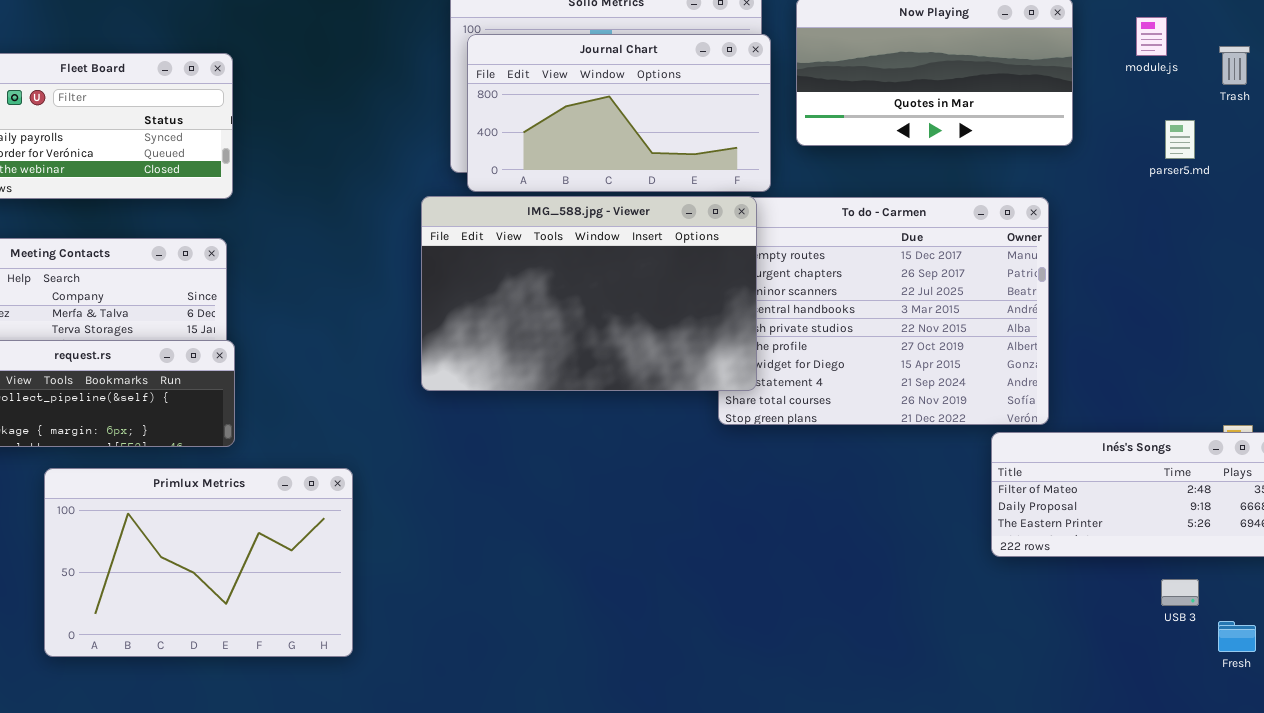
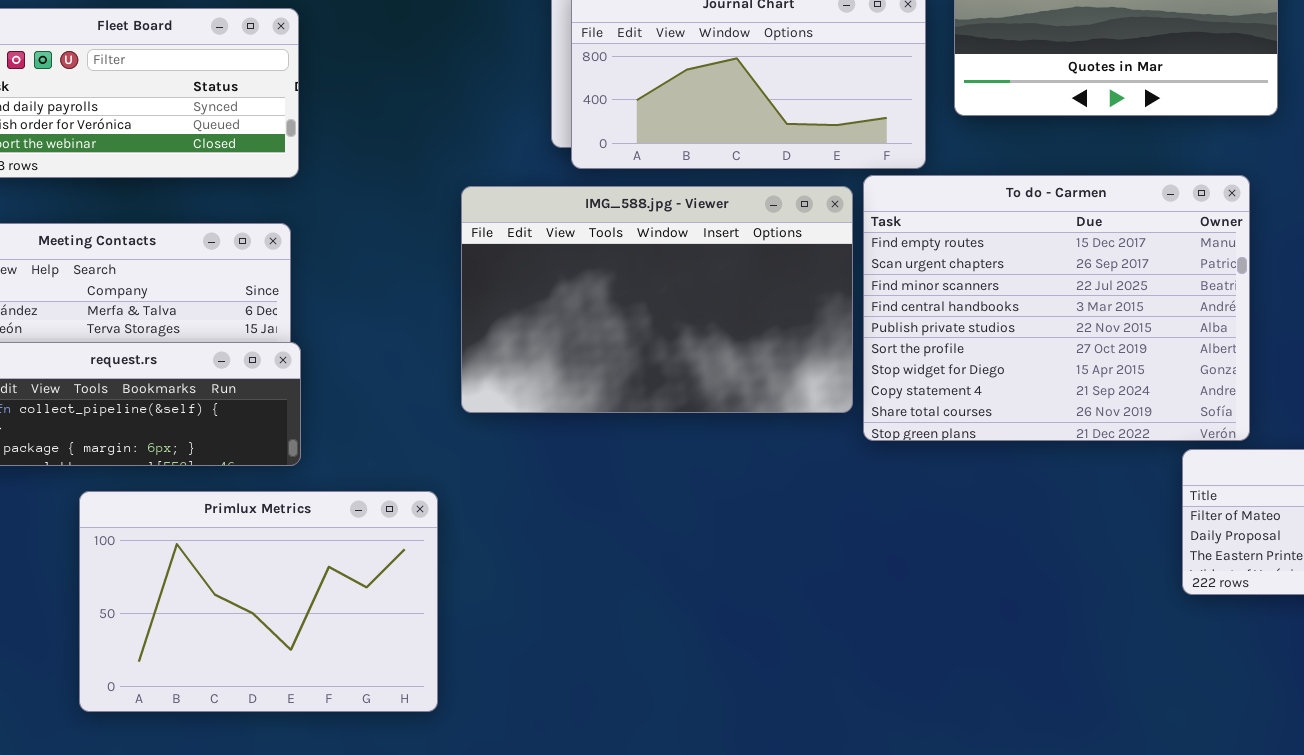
IMG_588.jpg - Viewer: [421,196,757,391] -> [461,186,853,413], moved

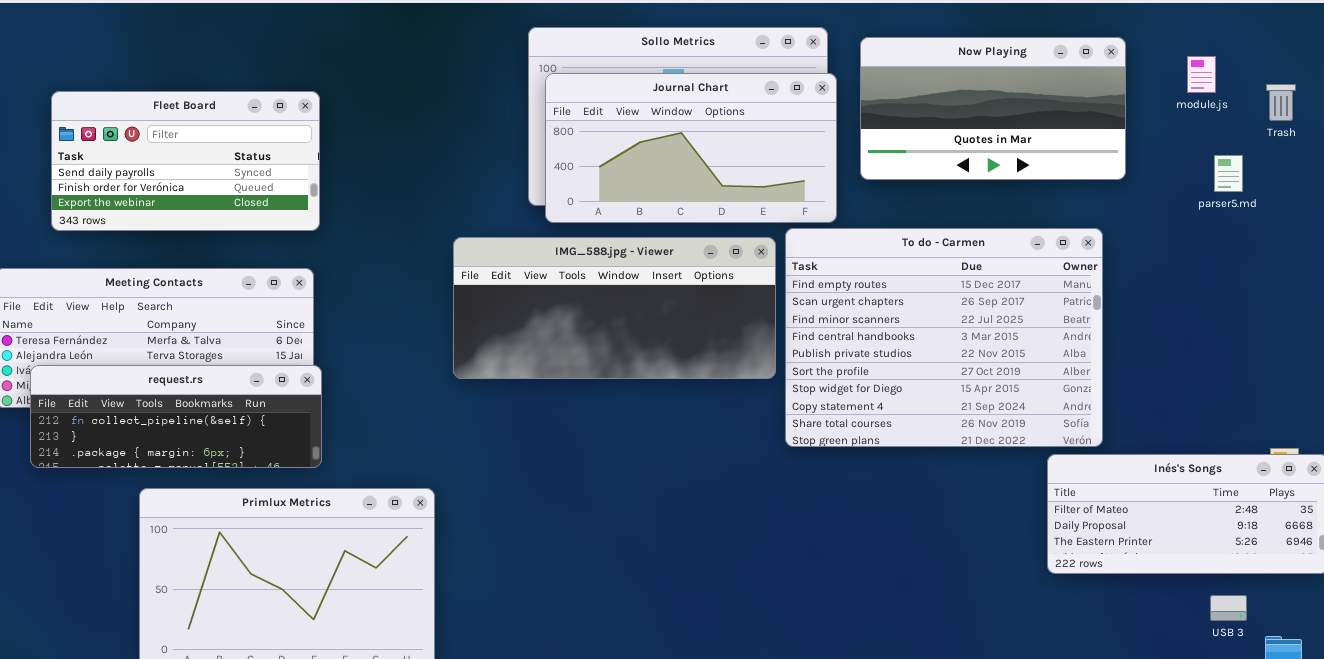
IMG_588.jpg - Viewer: [461,186,853,413] -> [453,237,776,379], resized

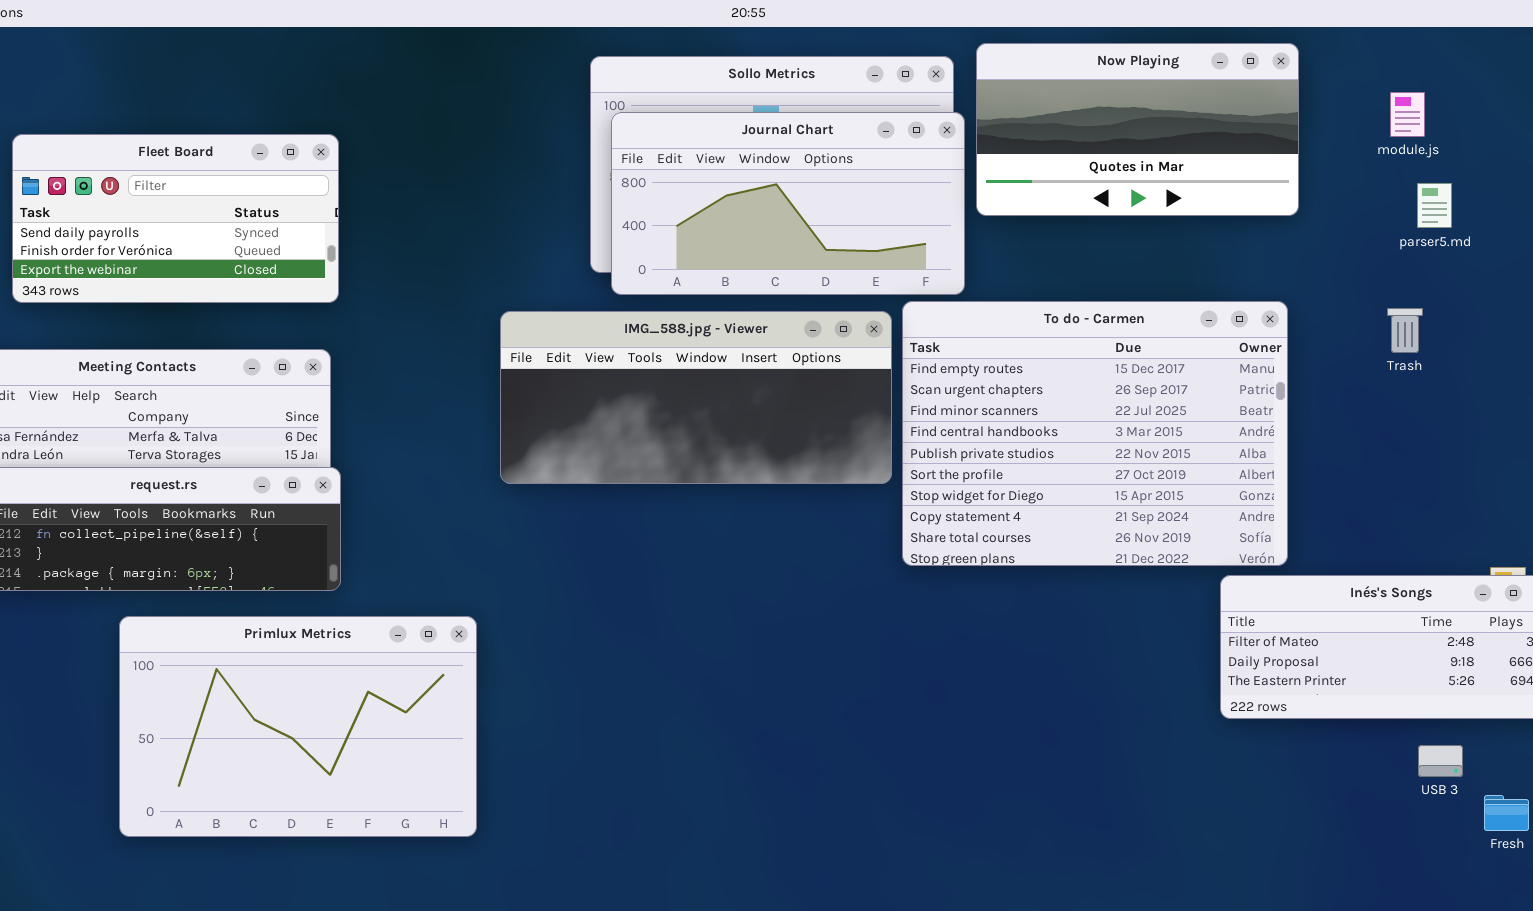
Now Playing: [860,37,1126,180] -> [976,43,1299,216], moved
Trash: [1266,84,1296,121] -> [1387,308,1423,353], moved
parser5.md: [1214,155,1243,192] -> [1417,183,1452,228], moved

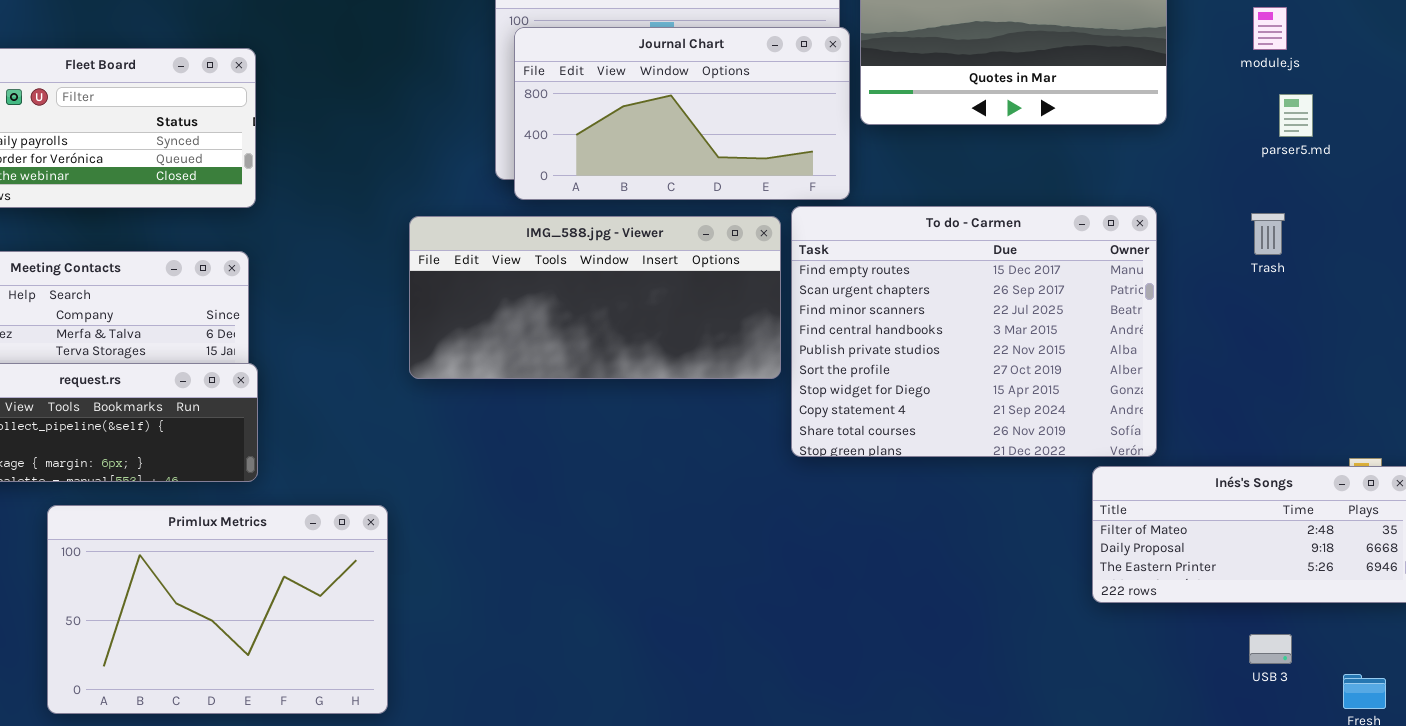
USB 3: [1418,745,1463,777] -> [1249,634,1292,664], moved

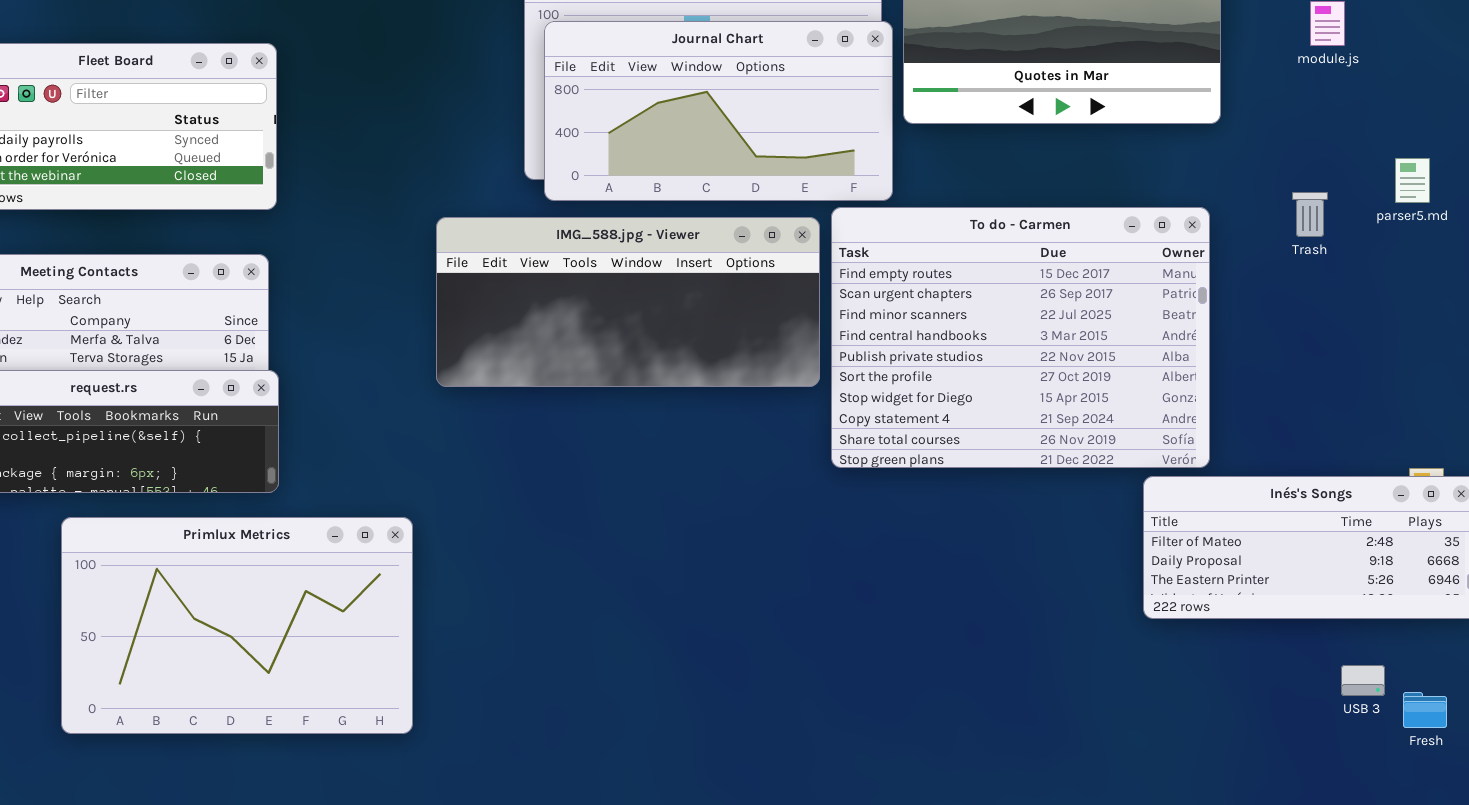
parser5.md: [1279,94,1313,137] -> [1395,158,1430,203], moved
Trash: [1251,213,1285,255] -> [1292,192,1328,237], moved
USB 3: [1249,634,1292,664] -> [1341,665,1385,696], moved

